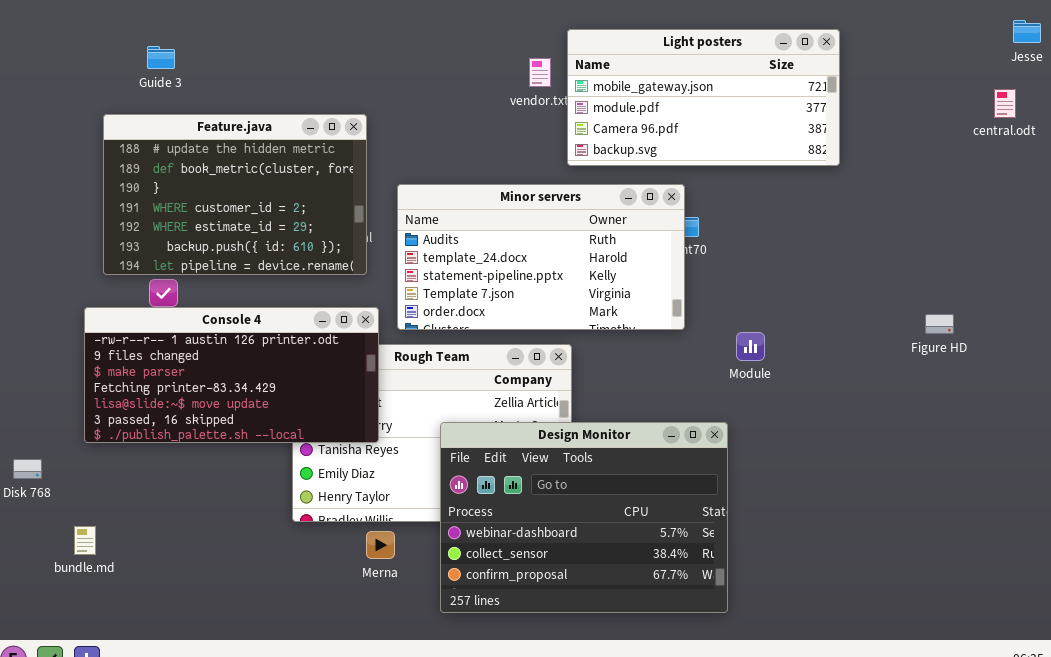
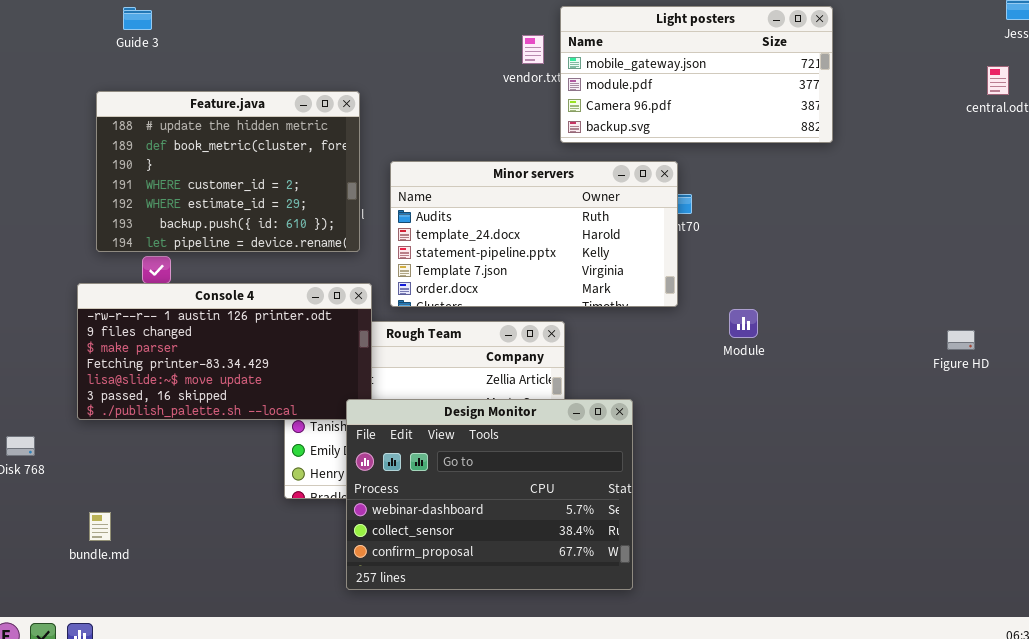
Guide 3: [147,46,175,69] -> [123,7,152,30], moved
Figure HD: [925,314,954,334] -> [947,330,975,350], moved
Design Monitor: [440,422,728,613] -> [346,399,633,590], moved
bundle.md: [74,526,96,555] -> [89,512,111,541], moved

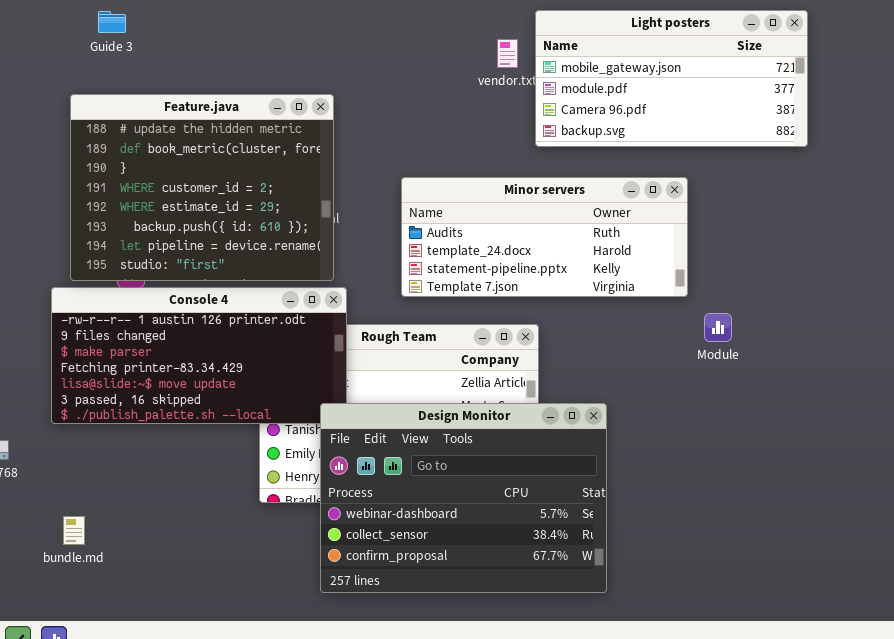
Feature.java: [96,91,360,252] -> [70,94,334,281], resized
Minor servers: [390,161,678,307] -> [401,177,688,297], moved, resized

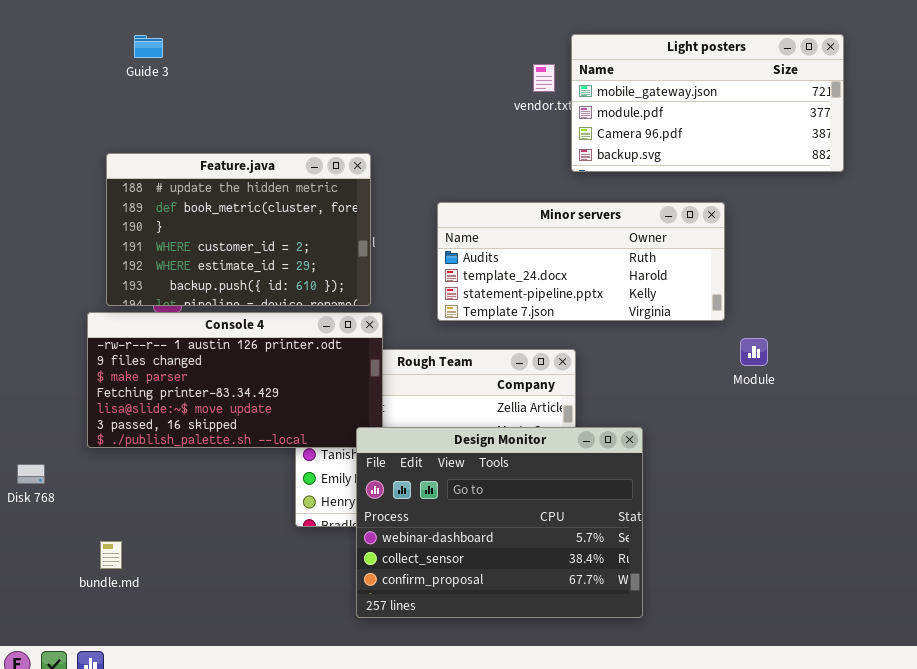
Feature.java: [70,94,334,281] -> [106,153,371,306], resized

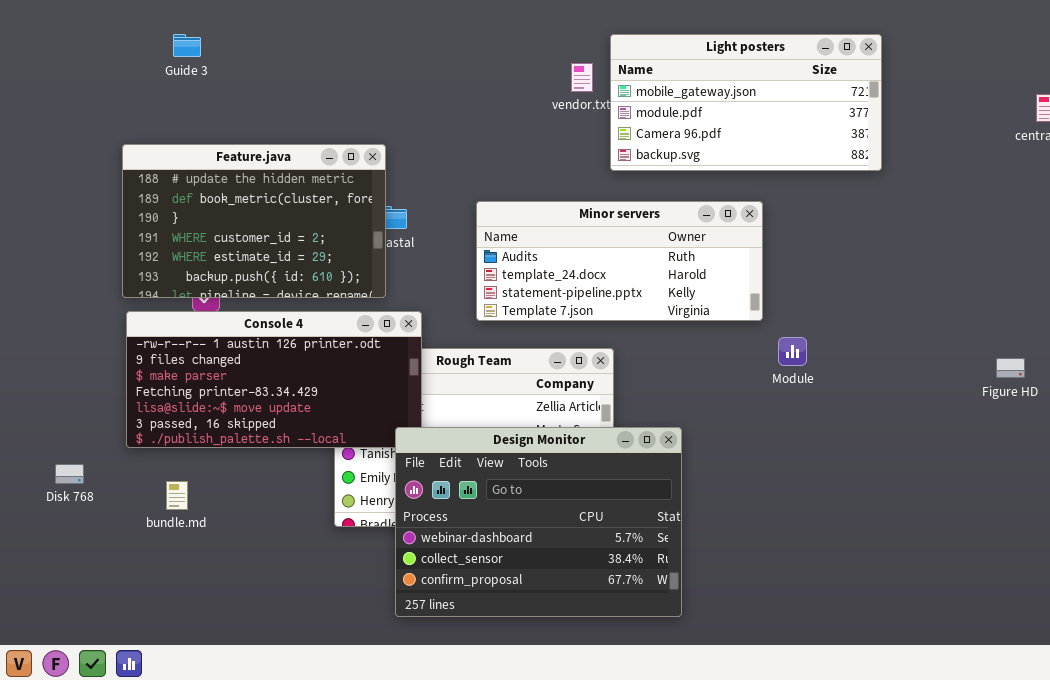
Feature.java: [106,153,371,306] -> [122,144,386,298], moved
bundle.md: [100,541,122,569] -> [166,481,188,510], moved

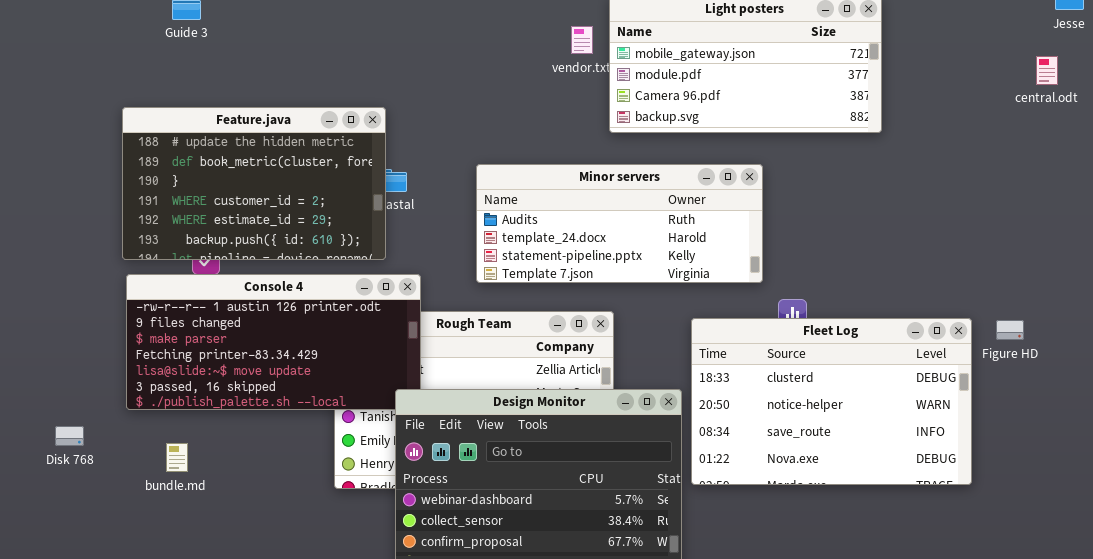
Fleet Log: none -> [691,318,972,485], opened

